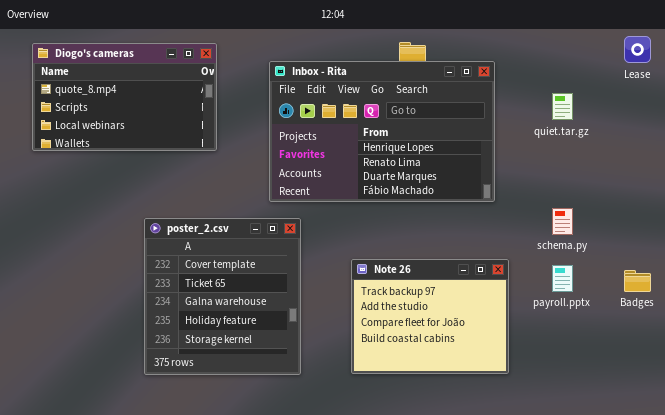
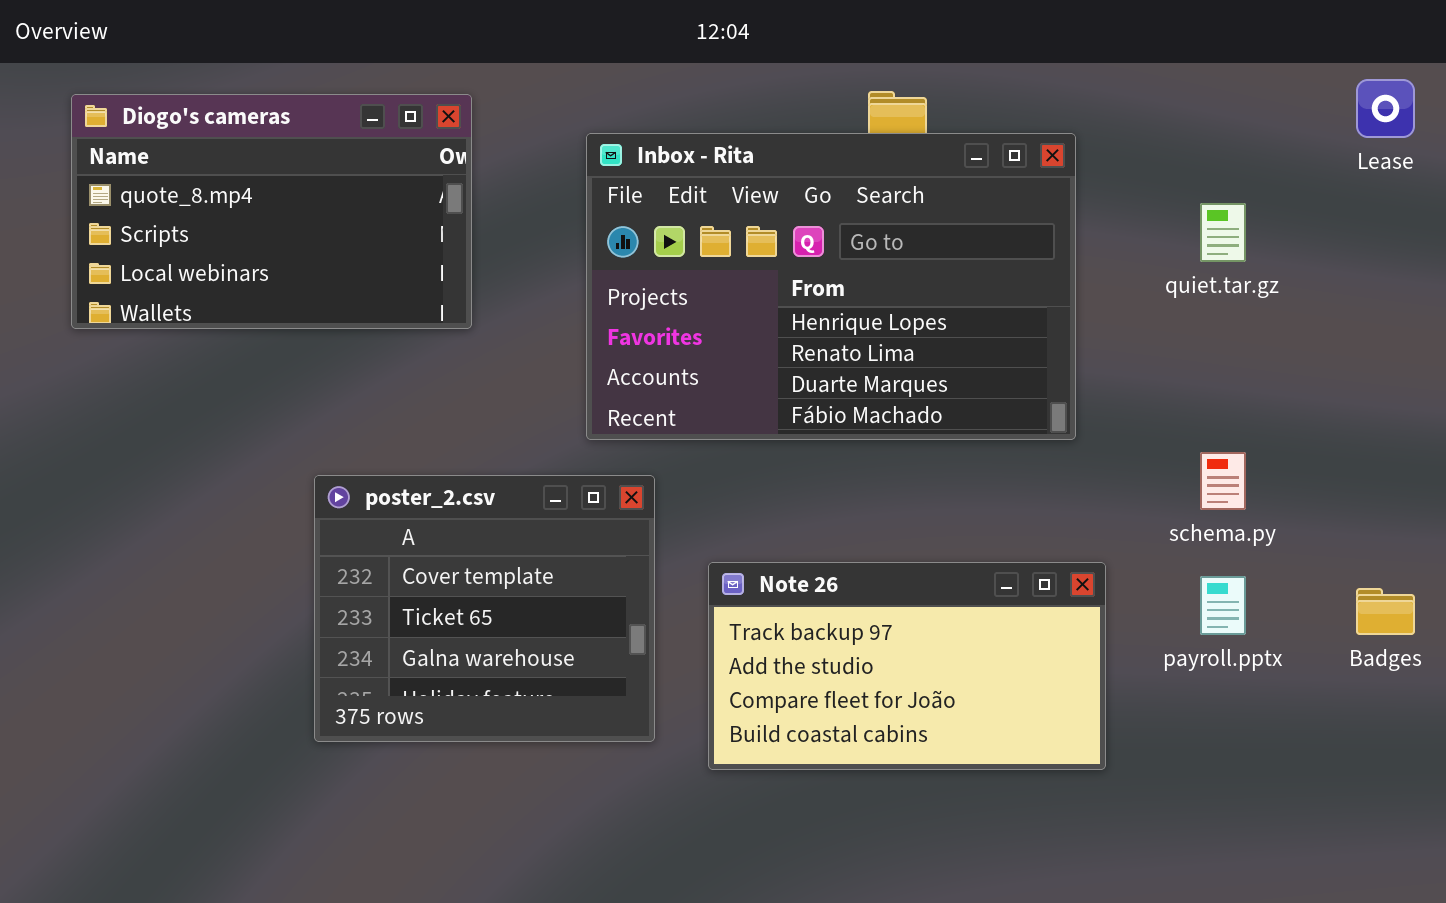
poster_2.csv: [144,218,301,375] -> [314,475,655,742], resized
Note 26: [351,259,509,374] -> [708,562,1106,770], resized

